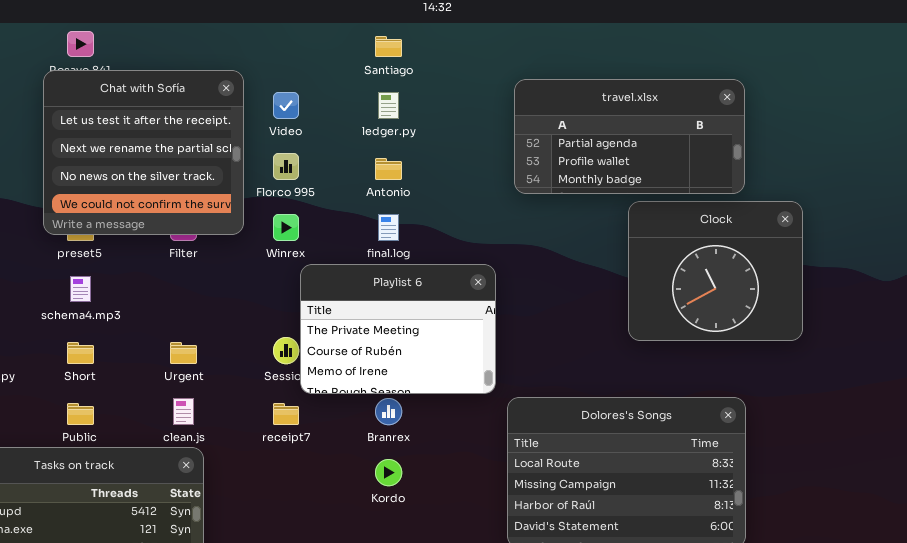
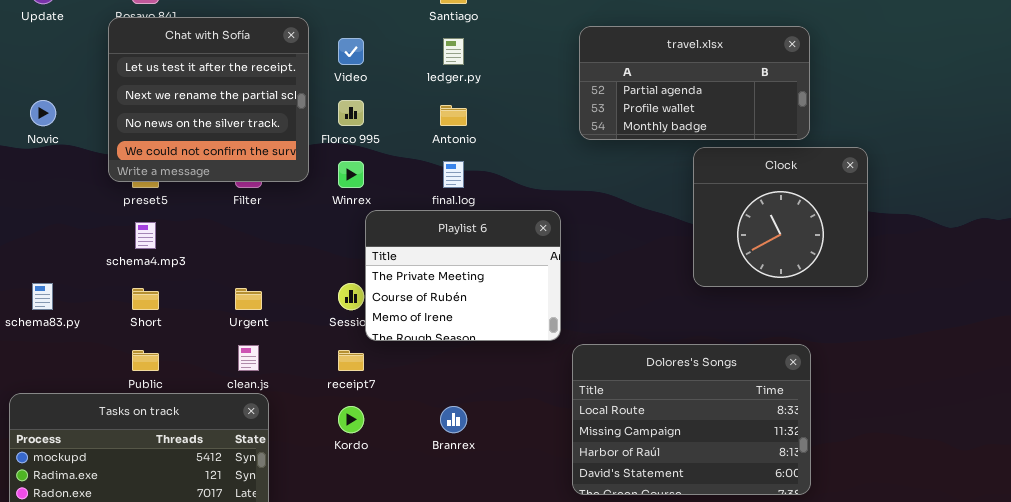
Branrex: [375,398,402,425] -> [440,406,467,433], moved
Kordo: [375,459,402,486] -> [338,406,364,433], moved

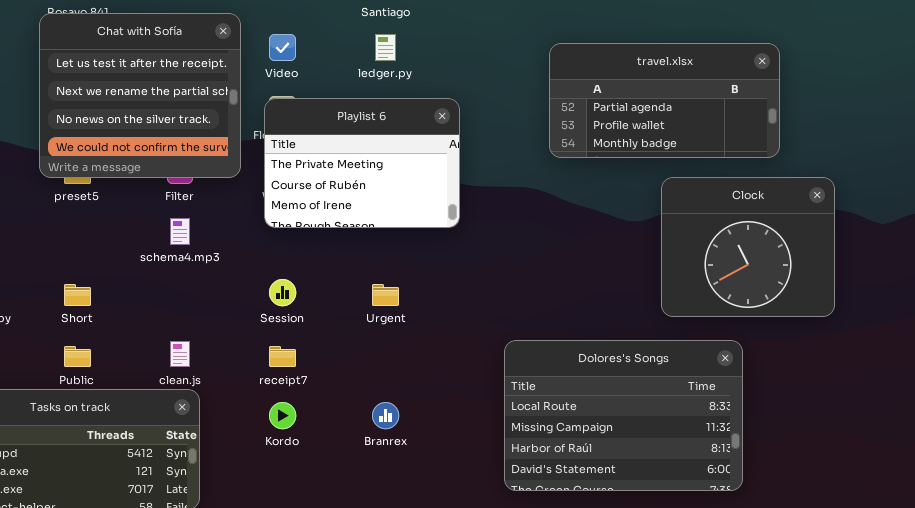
travel.xlsx: [579,26,810,140] -> [549,43,780,158], moved
Clock: [693,147,868,287] -> [661,177,835,317], moved
Playlist 6: [365,210,561,341] -> [264,98,460,228], moved
schema4.mp3: [135,222,156,249] -> [170,218,190,245], moved
Urgent: [235,288,262,310] -> [372,284,399,306], moved

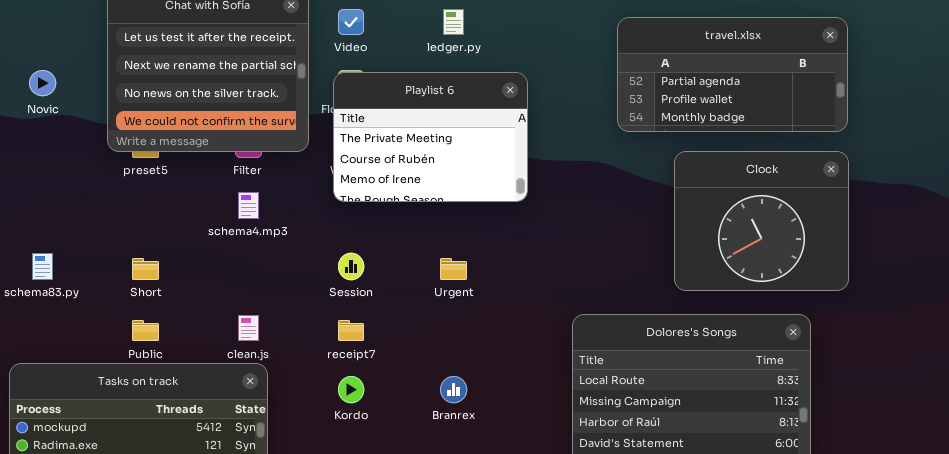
Clock: [661,177,835,317] -> [674,151,849,291], moved

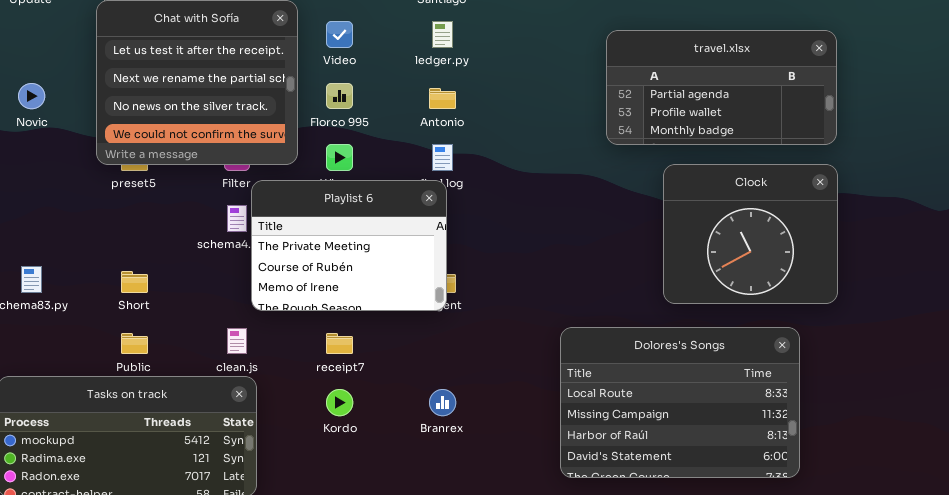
Playlist 6: [333,72,528,202] -> [251,180,447,311], moved

